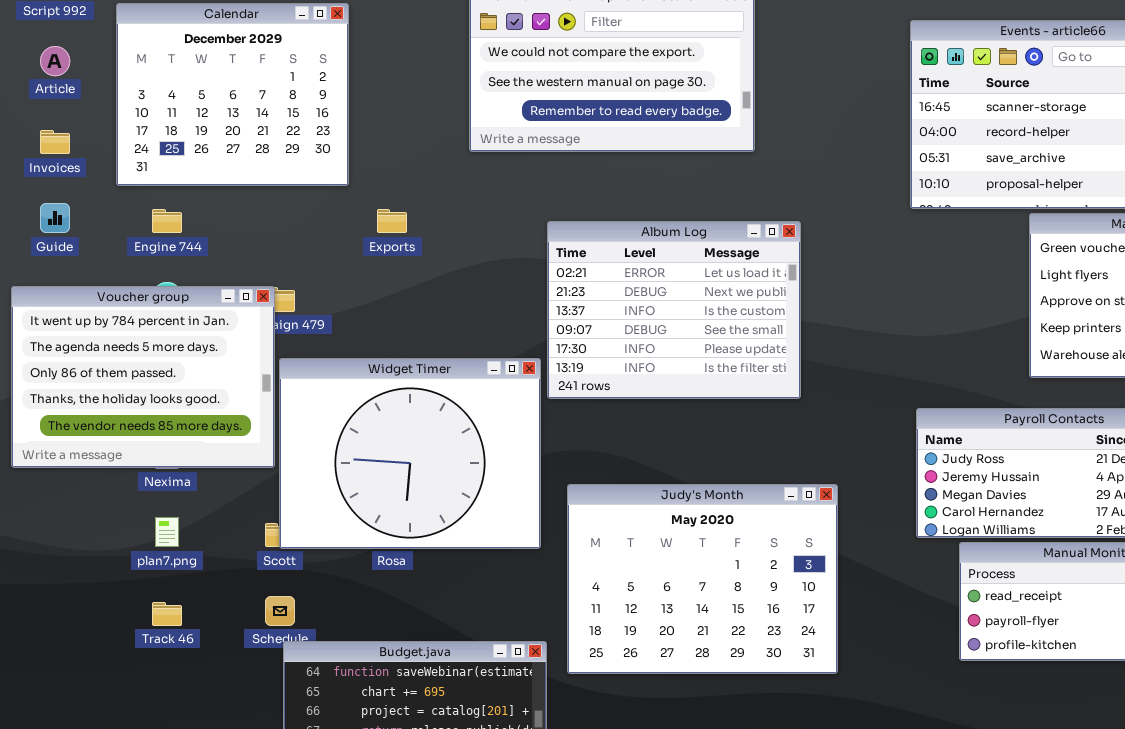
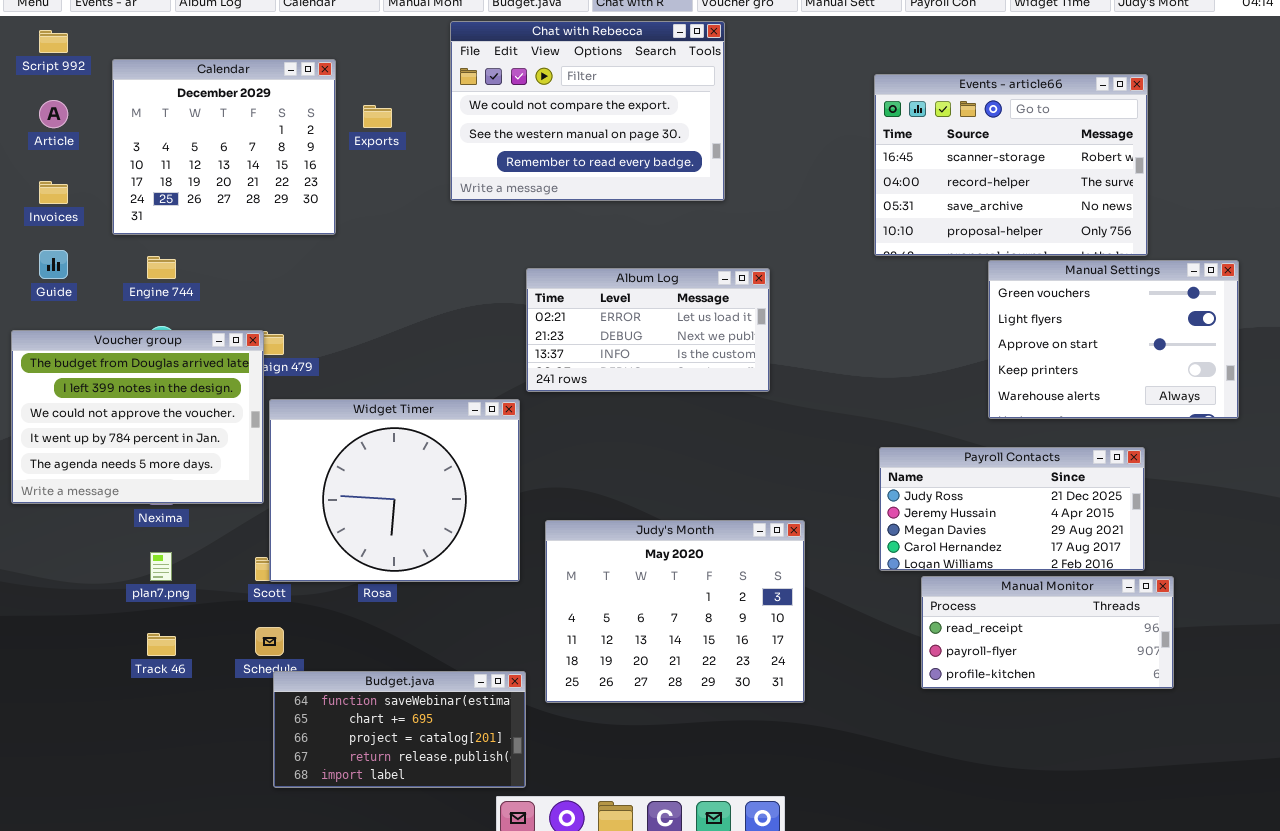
Exports: [377,209,407,233] -> [363,105,392,128], moved
Album Log: [547,221,801,399] -> [526,268,770,392], resized
Voucher group: [11,286,275,468] -> [11,330,264,504], scrolled up 3 rows

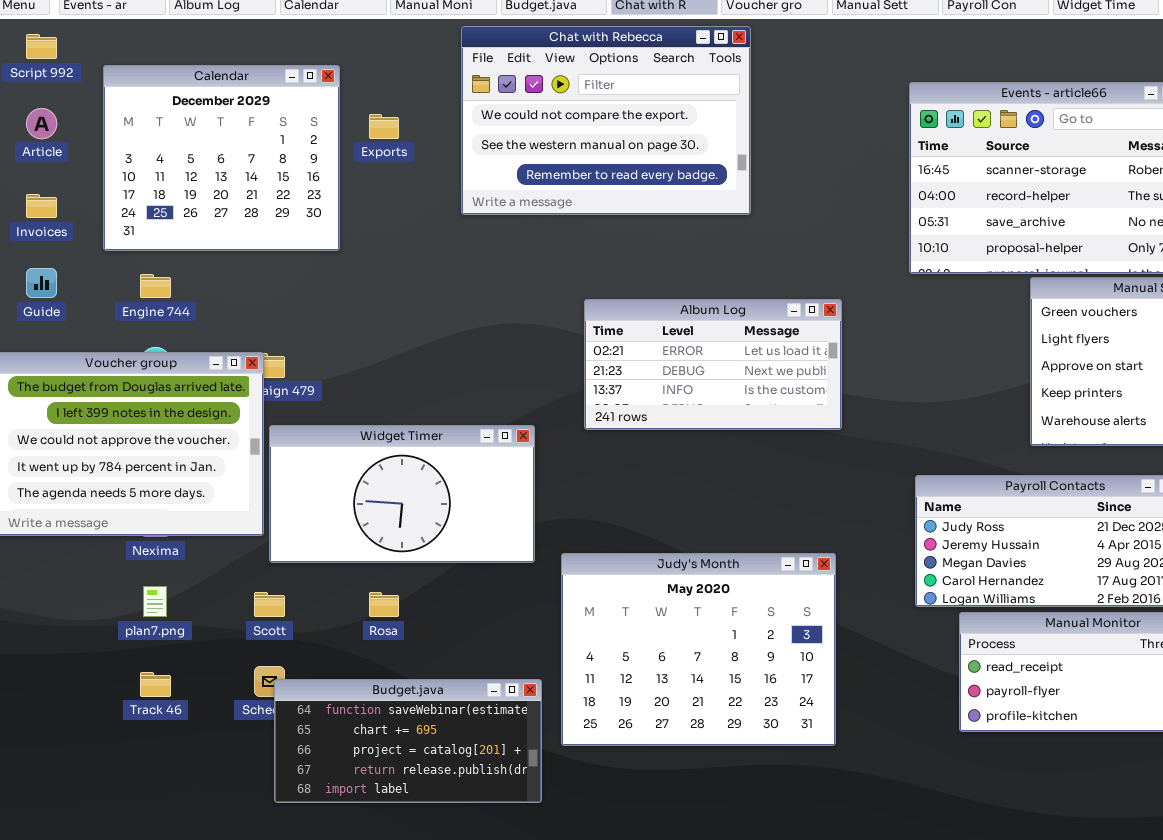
Album Log: [526,268,770,392] -> [584,299,842,430], moved
Widget Timer: [269,399,520,582] -> [269,425,535,563], resized
Budget.java: [273,671,526,788] -> [274,679,542,803], moved

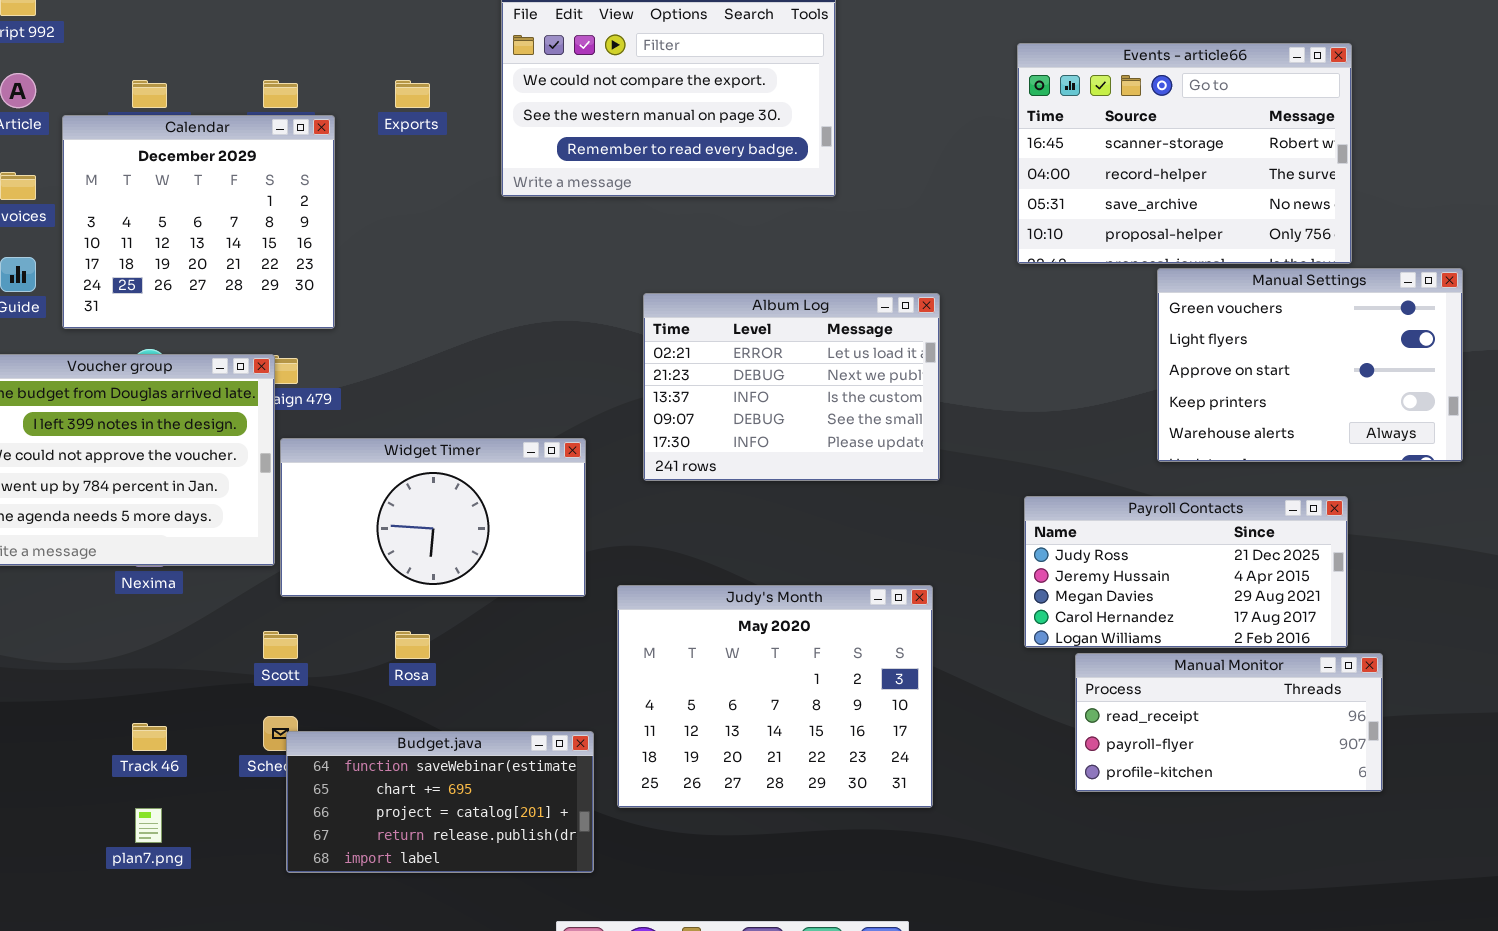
Calendar: [103,65,340,251] -> [62,115,335,329], moved
Album Log: [584,299,842,430] -> [643,293,940,481], resized
plan7.png: [143,586,167,617] -> [135,808,162,843], moved

